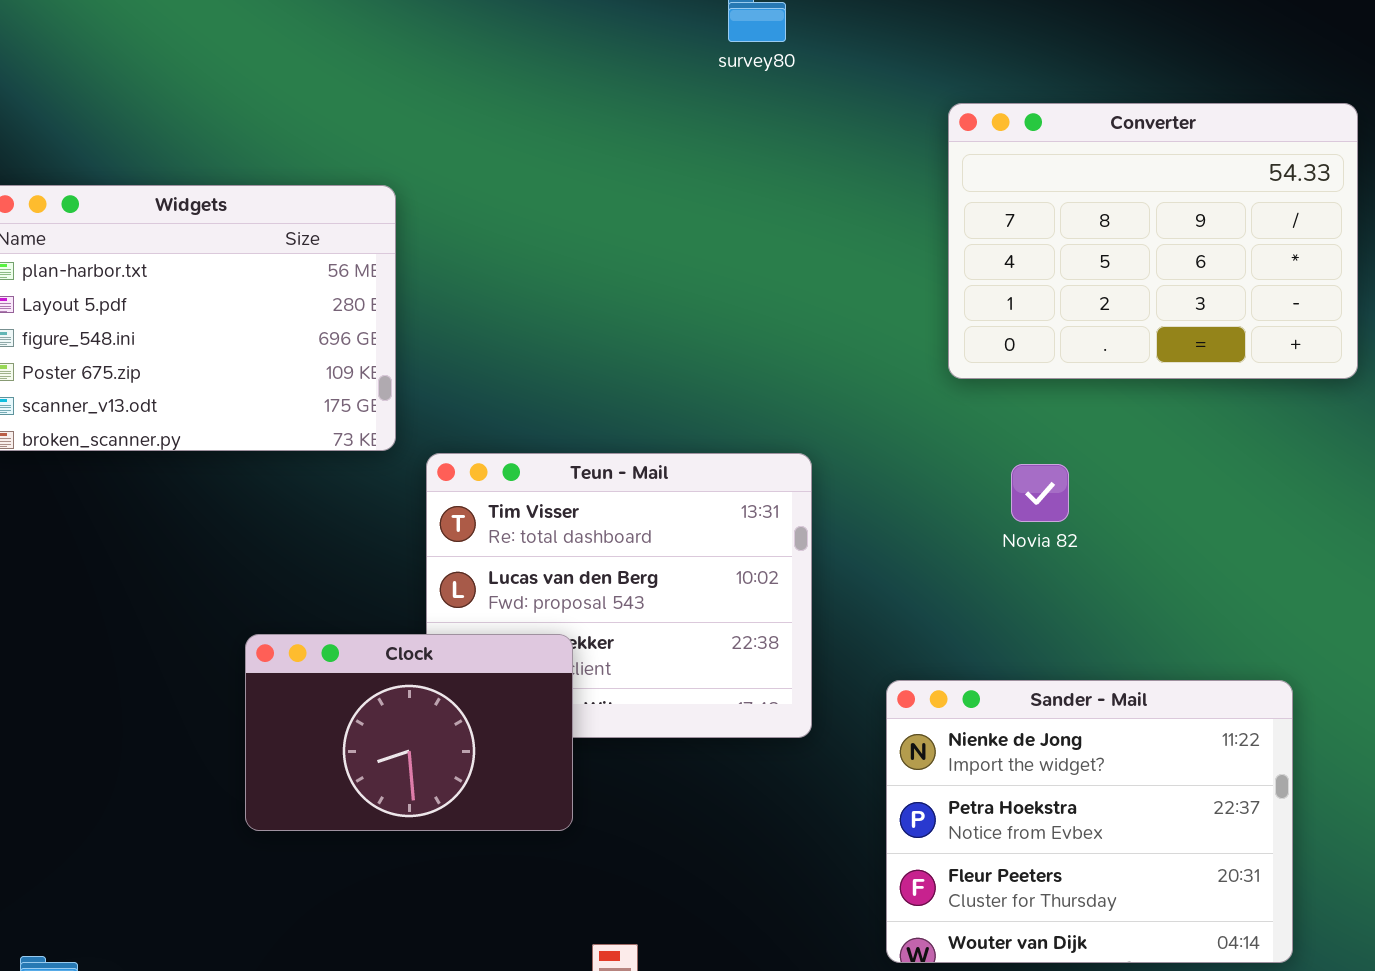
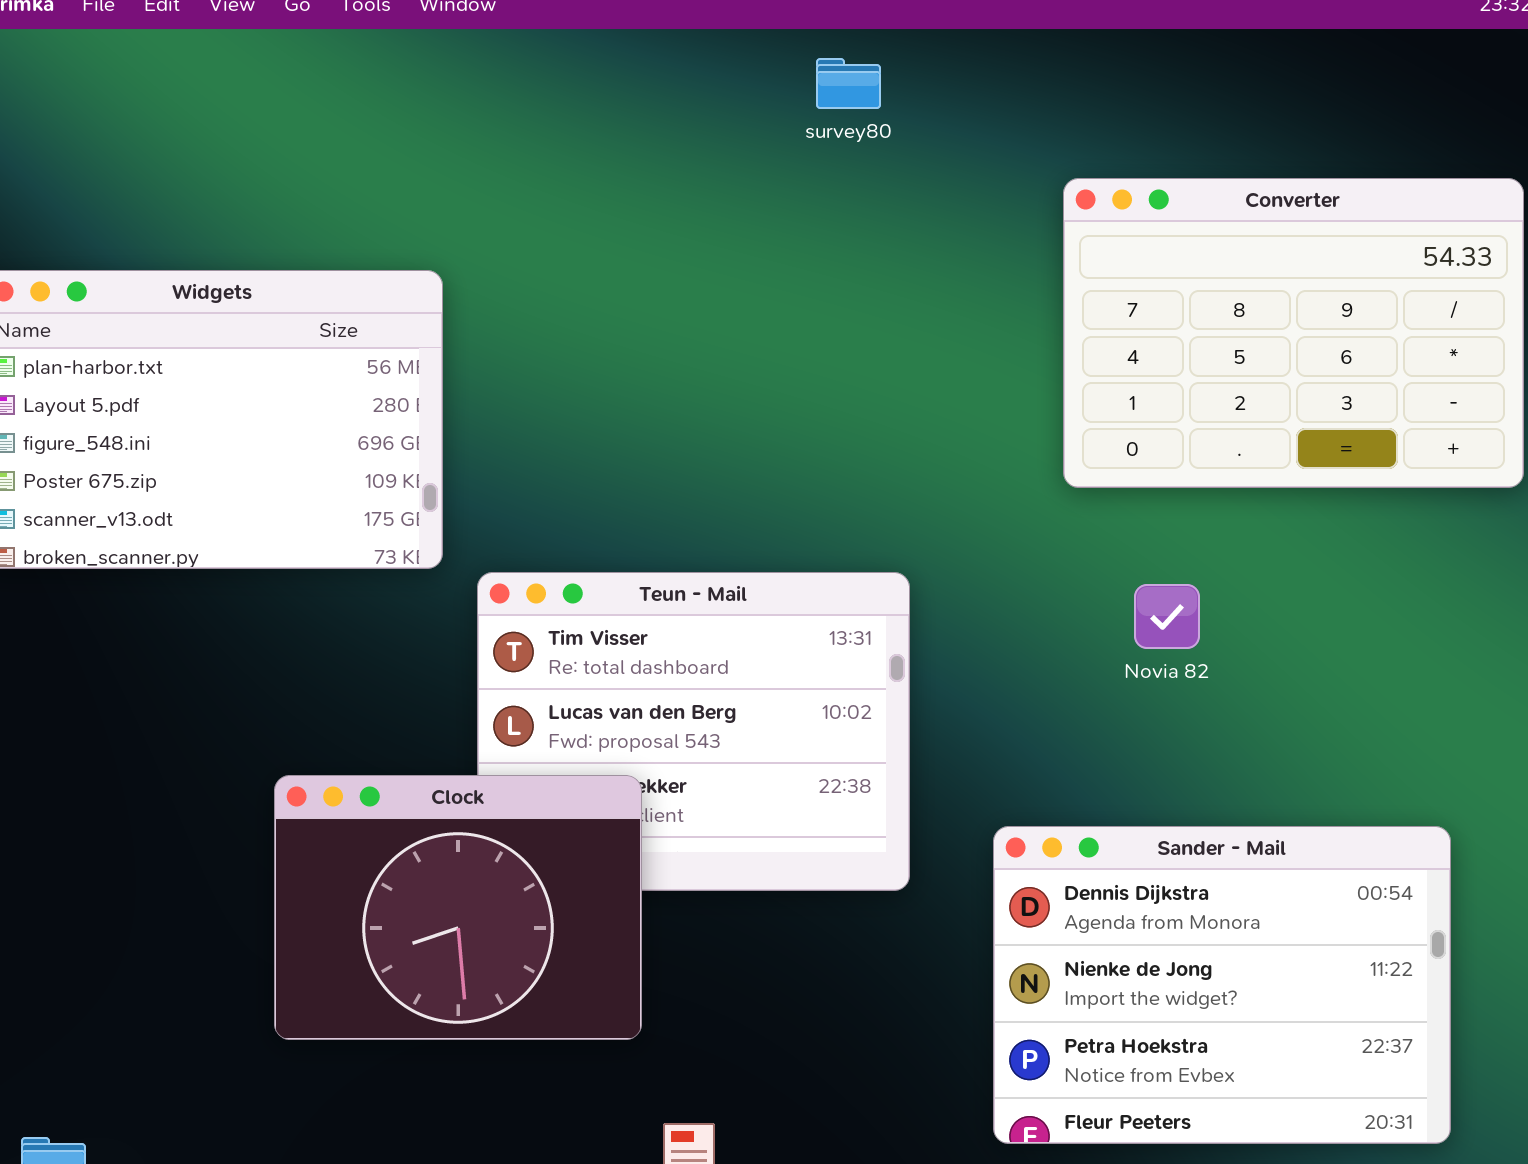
Clock: [245,634,573,831] -> [274,775,642,1040], resized
Sander - Mail: [886,680,1293,963] -> [993,826,1451,1144], scrolled up 1 row

